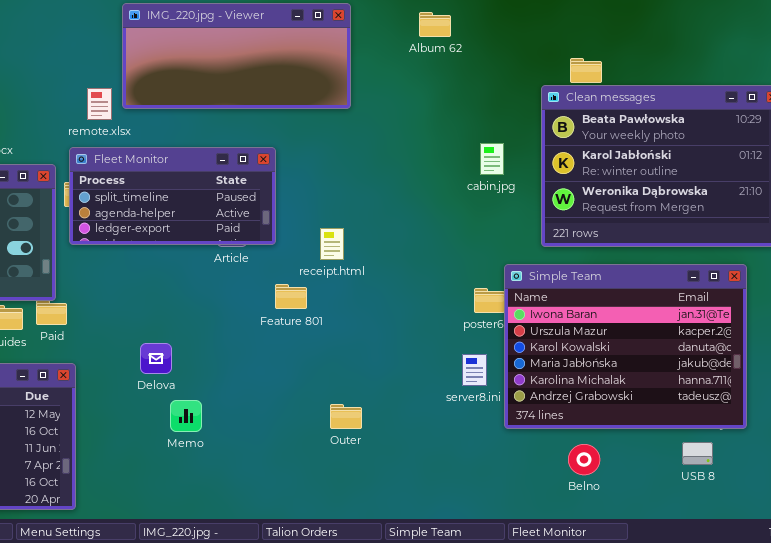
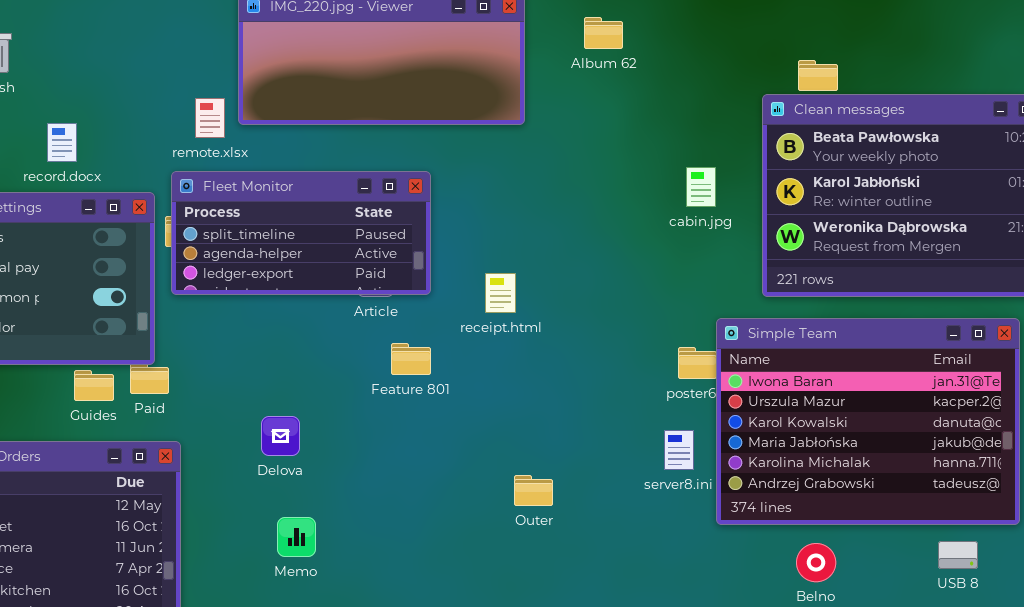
Album 62: [419,12,451,37] -> [584,17,623,49], moved
Feature 801: [275,284,307,309] -> [391,343,431,375], moved
Memo: [170,400,202,432] -> [277,517,316,557], moved
Outer: [330,404,362,429] -> [514,475,553,506], moved

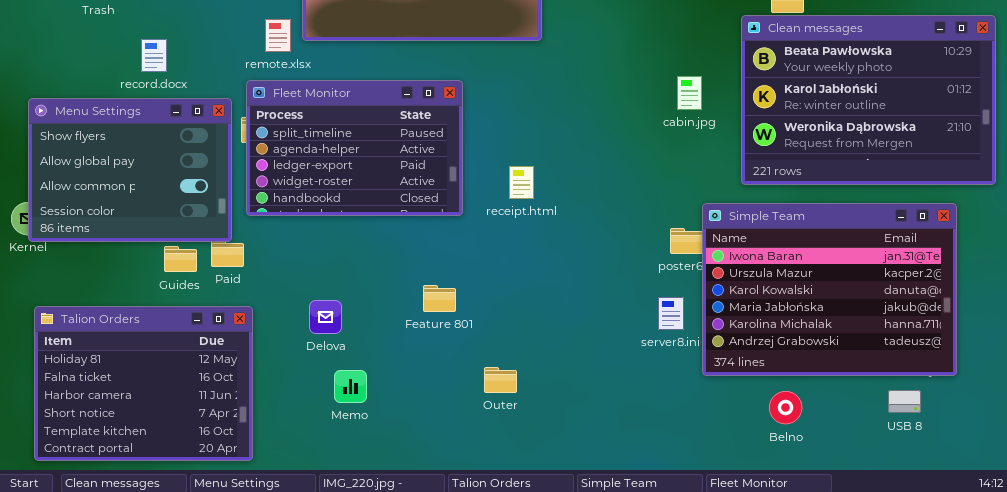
Fleet Monitor: [171,171,431,295] -> [246,80,463,216], resized
Feature 801: [391,343,431,375] -> [423,285,456,312], moved
Delova: [261,416,300,456] -> [309,300,342,334], moved
Outer: [514,475,553,506] -> [484,367,517,393], moved

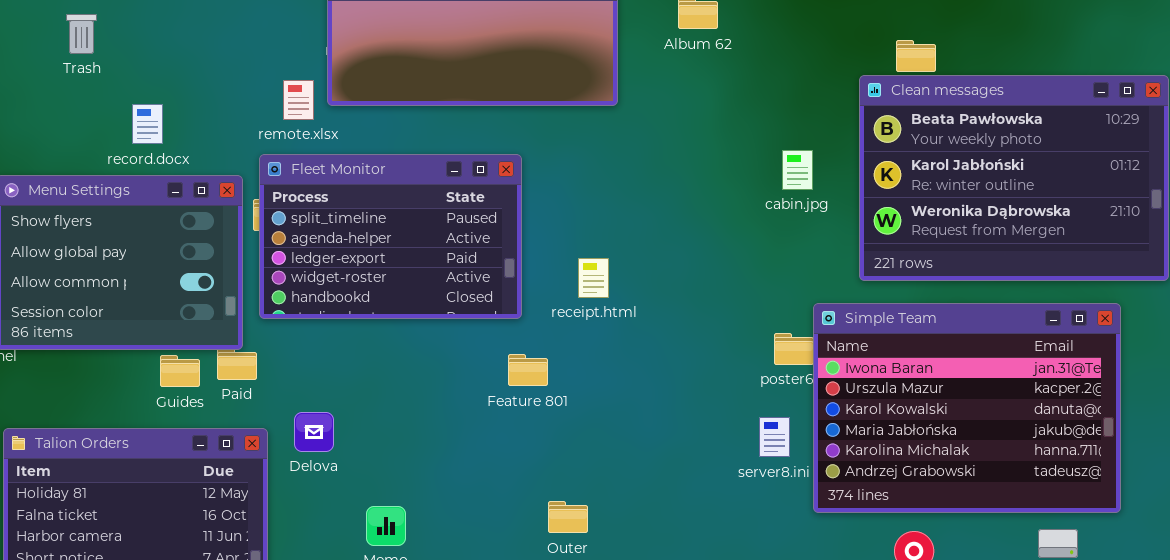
Feature 801: [423,285,456,312] -> [508,354,548,386], moved
Delova: [309,300,342,334] -> [294,412,334,452], moved

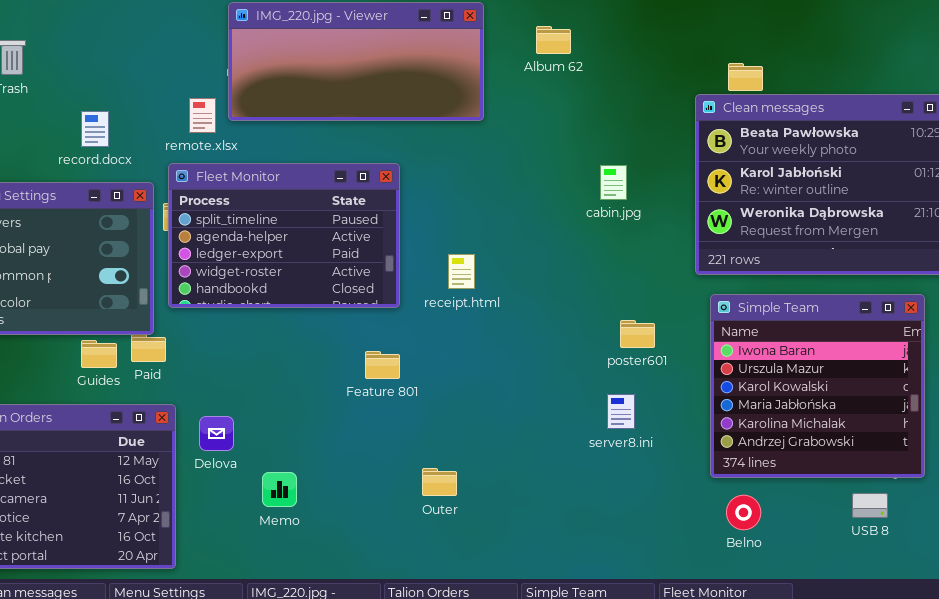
record.docx: [132,104,163,144] -> [81,111,109,147], moved
cabin.jpg: [782,150,813,190] -> [600,165,627,200], moved
Simple Team: [813,303,1121,513] -> [710,294,925,478], resized
Feature 801: [508,354,548,386] -> [365,351,400,379], moved
Delova: [294,412,334,452] -> [199,416,234,451], moved

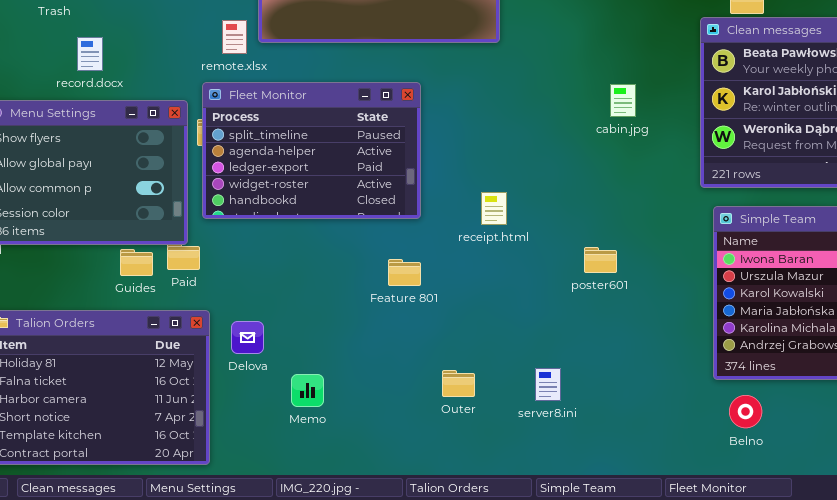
record.docx: [81,111,109,147] -> [77,37,103,71], moved
receipt.html: [448,254,475,289] -> [481,192,507,225], moved
poster601: [620,320,655,348] -> [584,247,617,273], moved
server8.ini: [607,394,635,429] -> [535,368,561,401], moved

